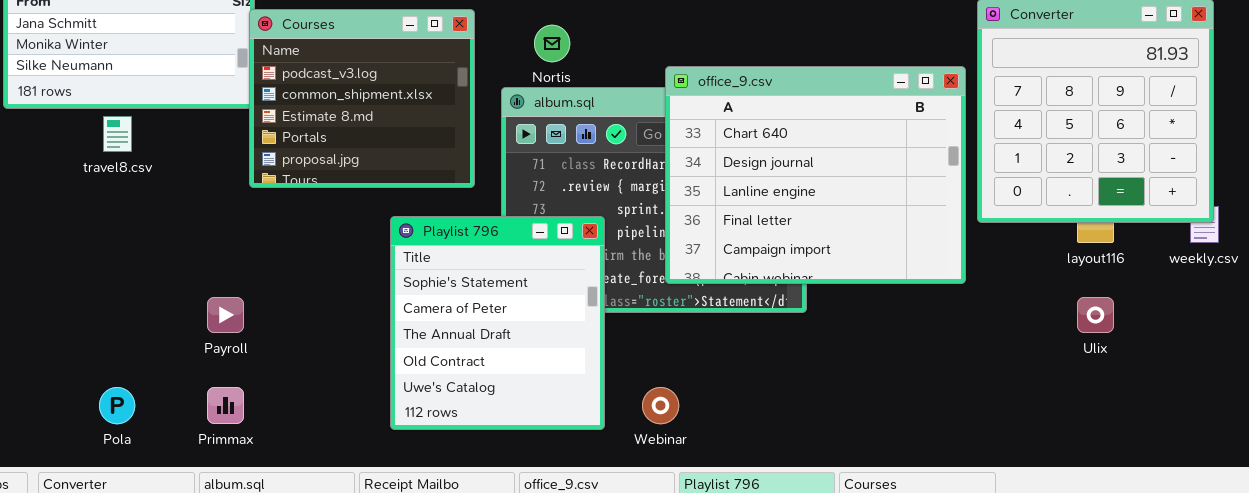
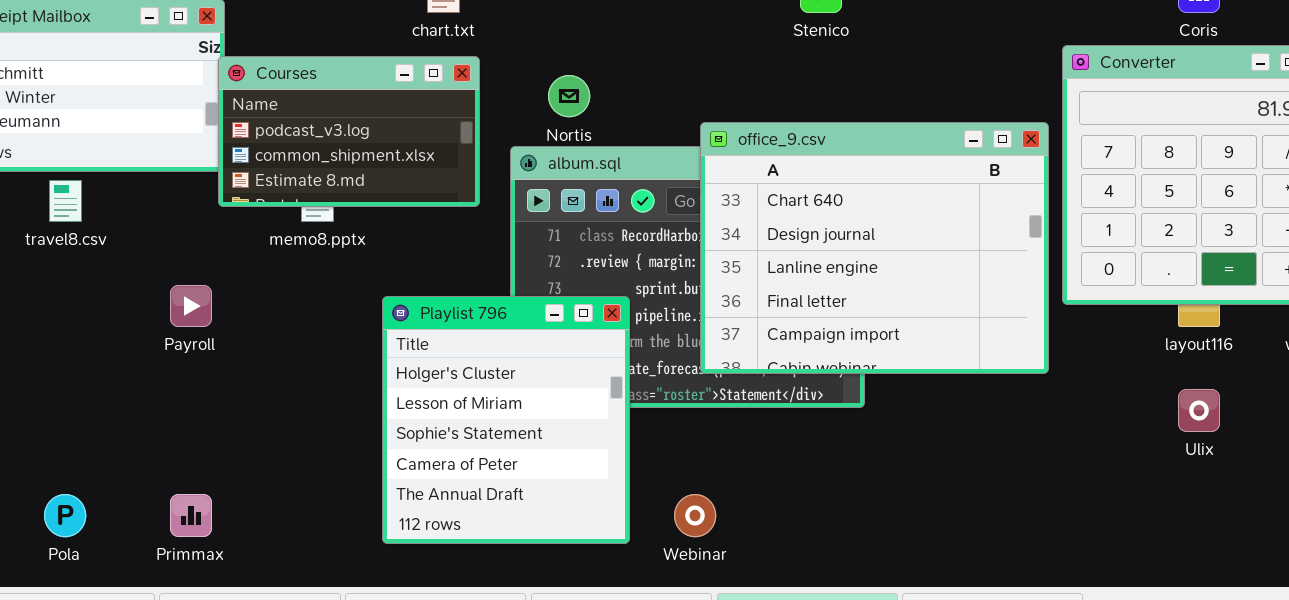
Courses: [249,9,475,188] -> [218,56,480,207], resized
Playlist 796: [390,216,605,430] -> [382,296,630,544], scrolled up 2 rows
Payroll: [207,297,244,333] -> [170,285,212,327], moved

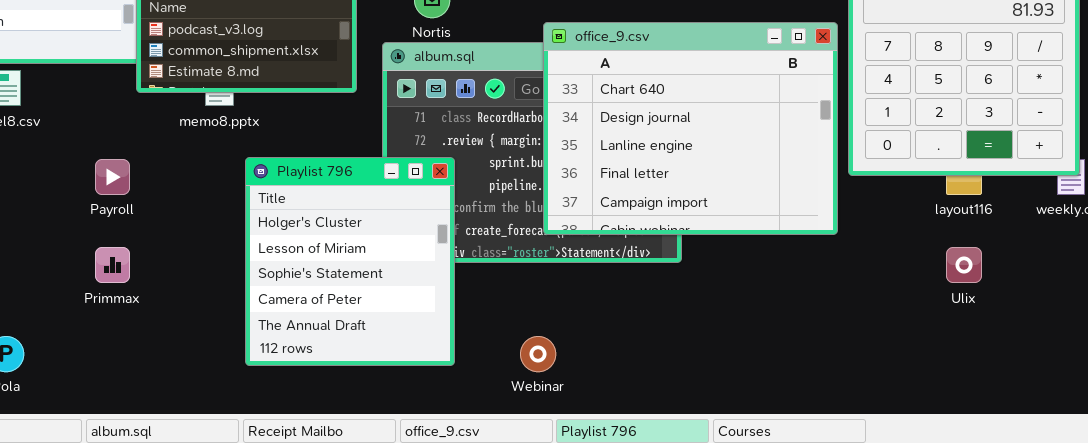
Playlist 796: [382,296,630,544] -> [245,157,455,366], moved
Primmax: [170,494,212,537] -> [95,247,130,283], moved

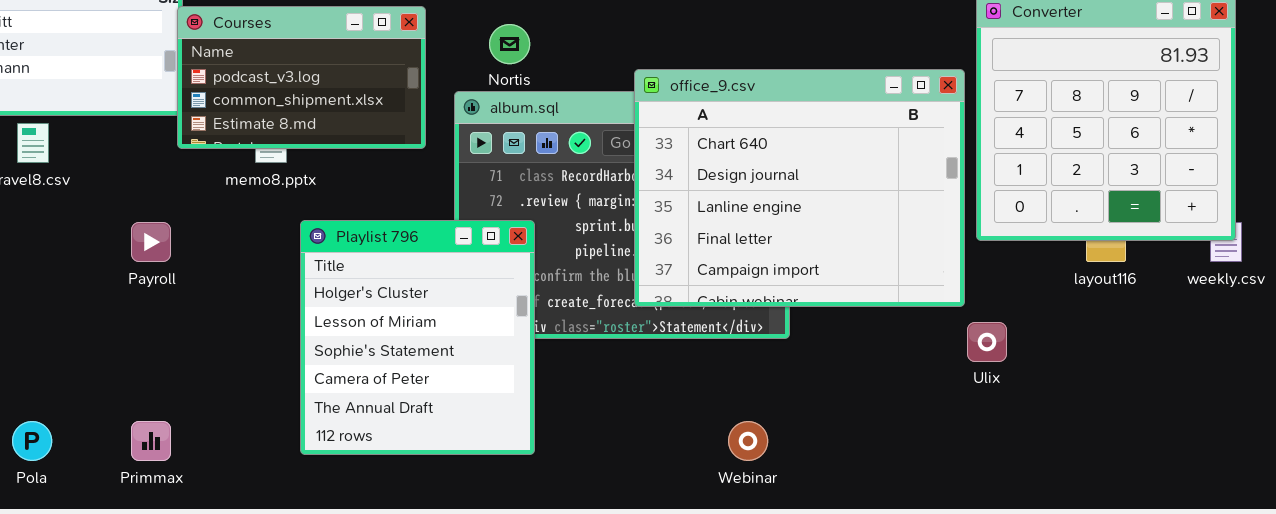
Primmax: [95,247,130,283] -> [131,421,171,461], moved
Ulix: [946,247,982,283] -> [967,322,1007,362], moved
Webinar: [520,336,556,372] -> [728,421,768,461], moved

